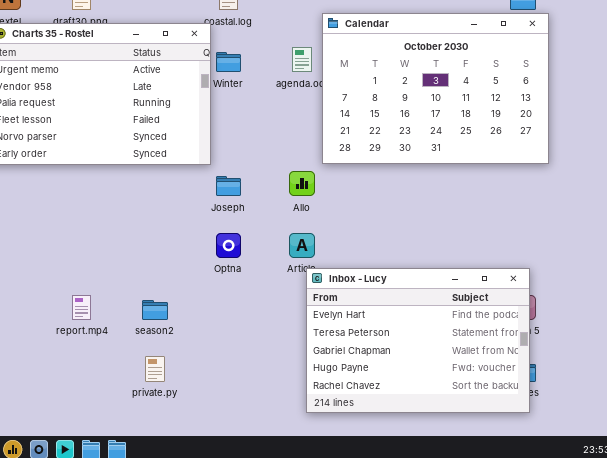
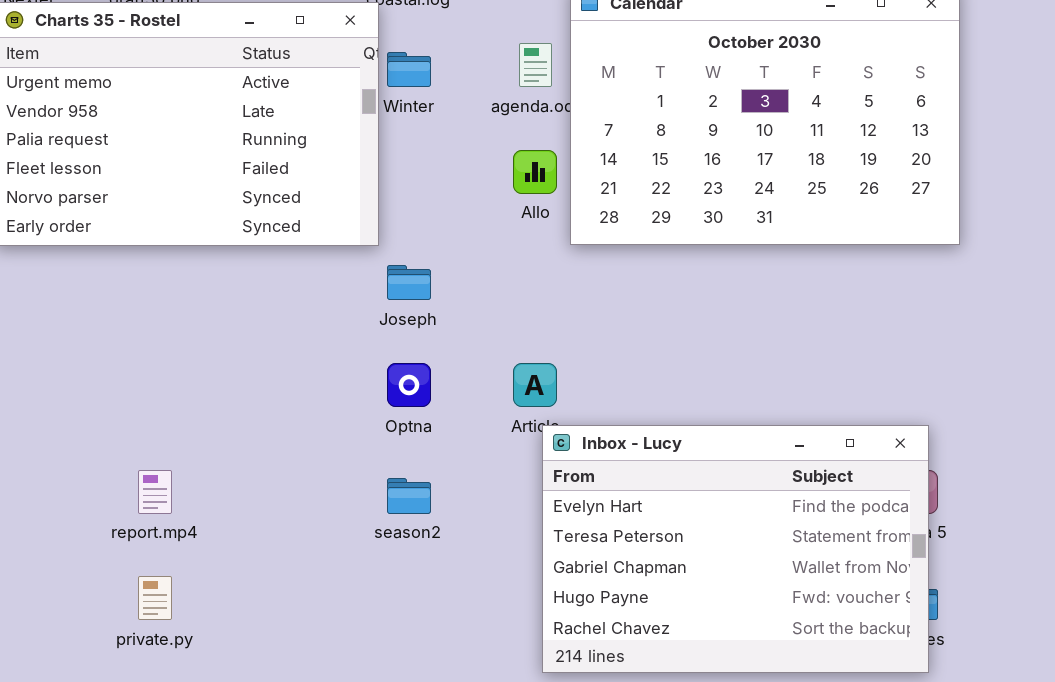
Allo: [289,171,315,196] -> [513,150,557,194], moved
season2: [142,300,168,320] -> [387,478,431,514], moved
private.py: [145,356,165,382] -> [138,576,172,620], moved

